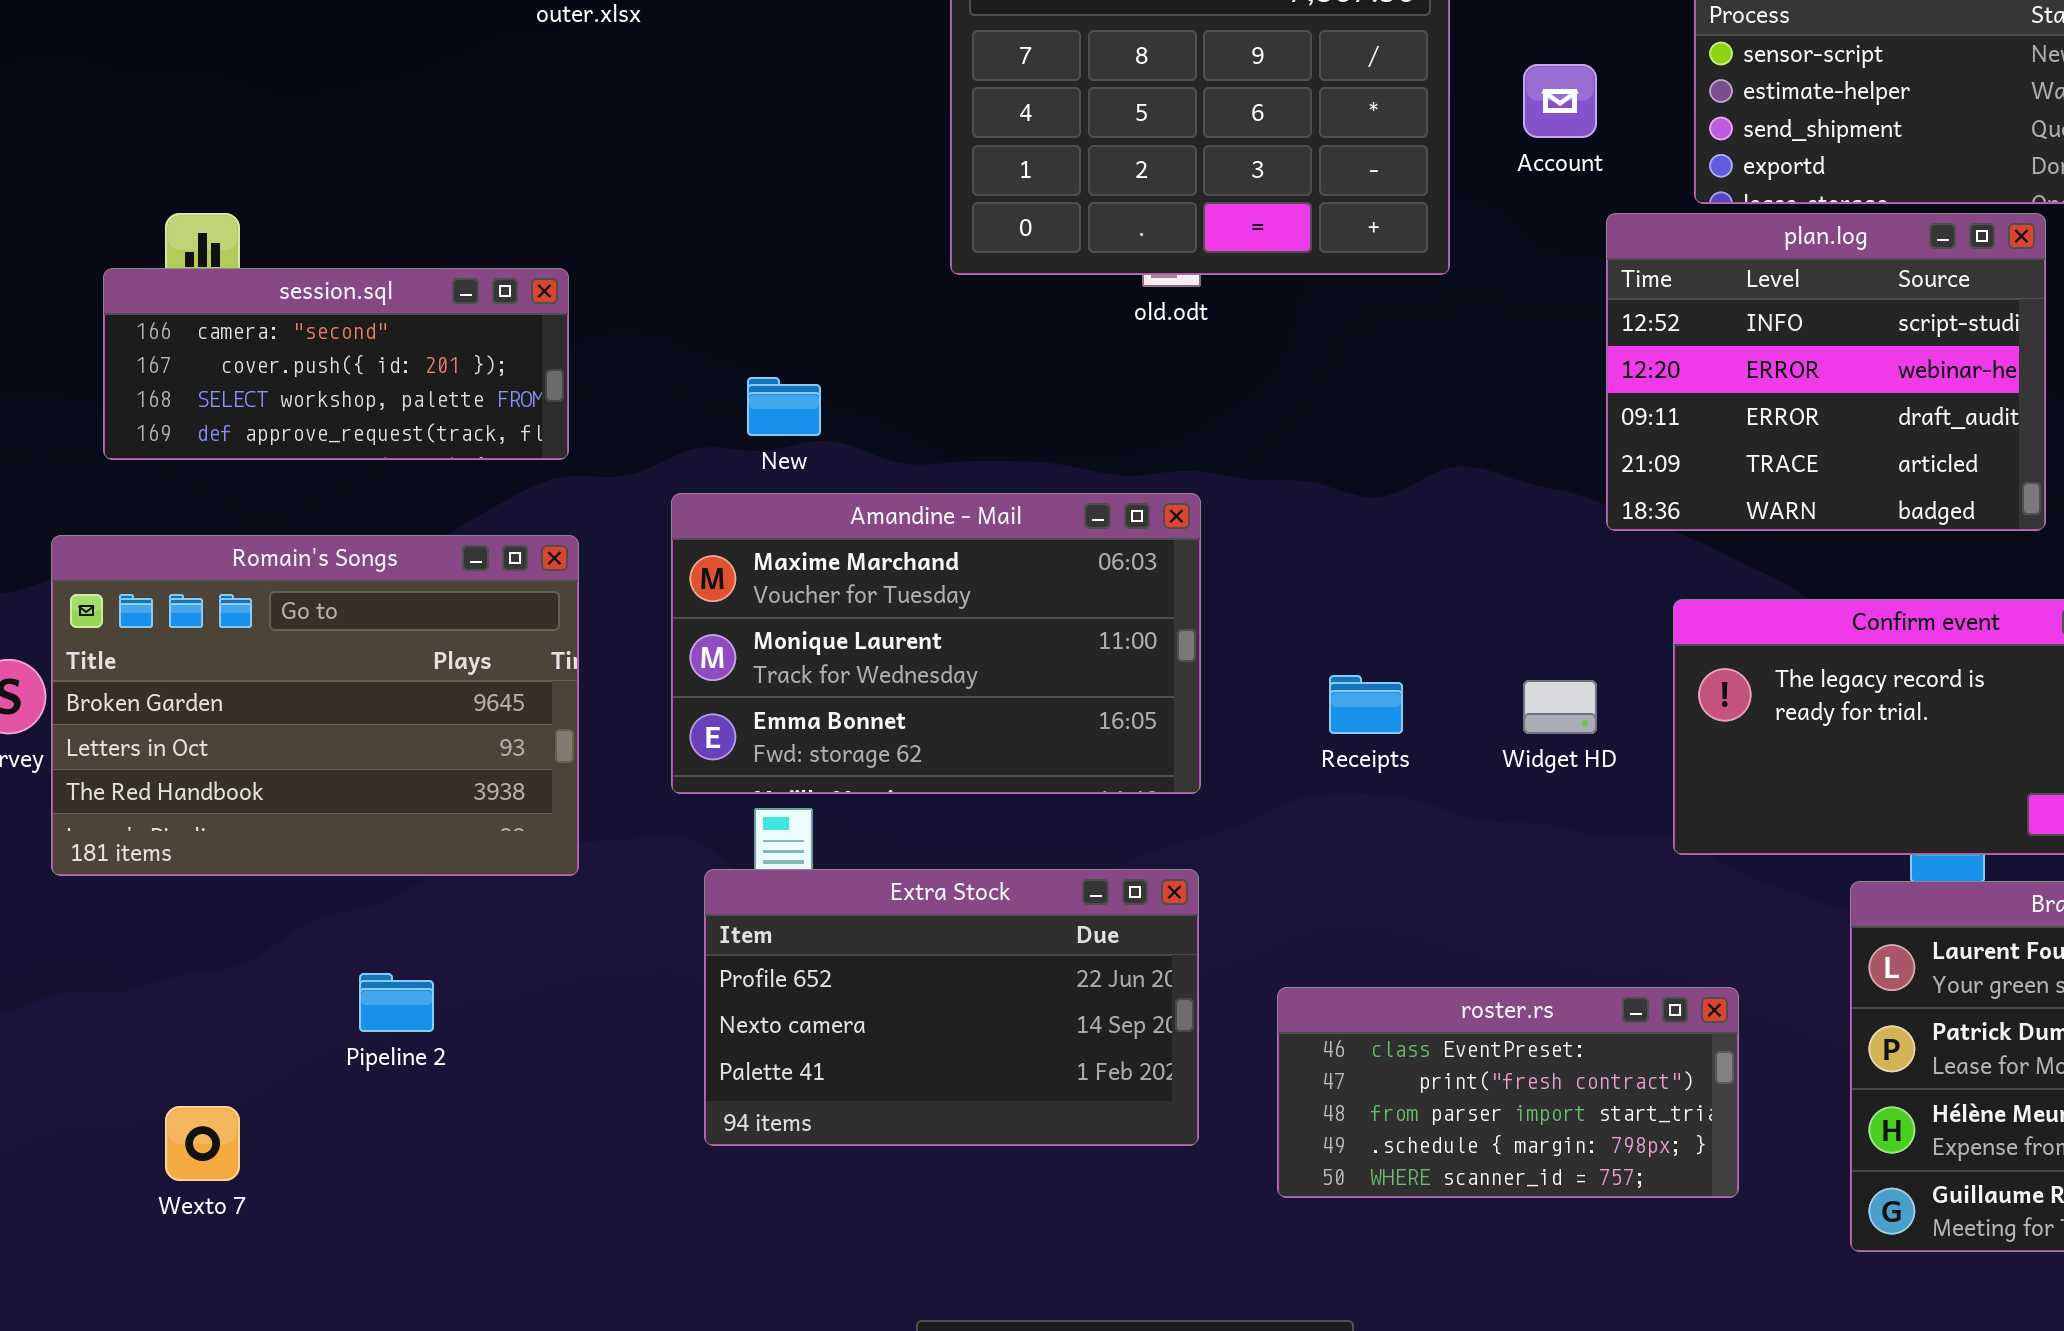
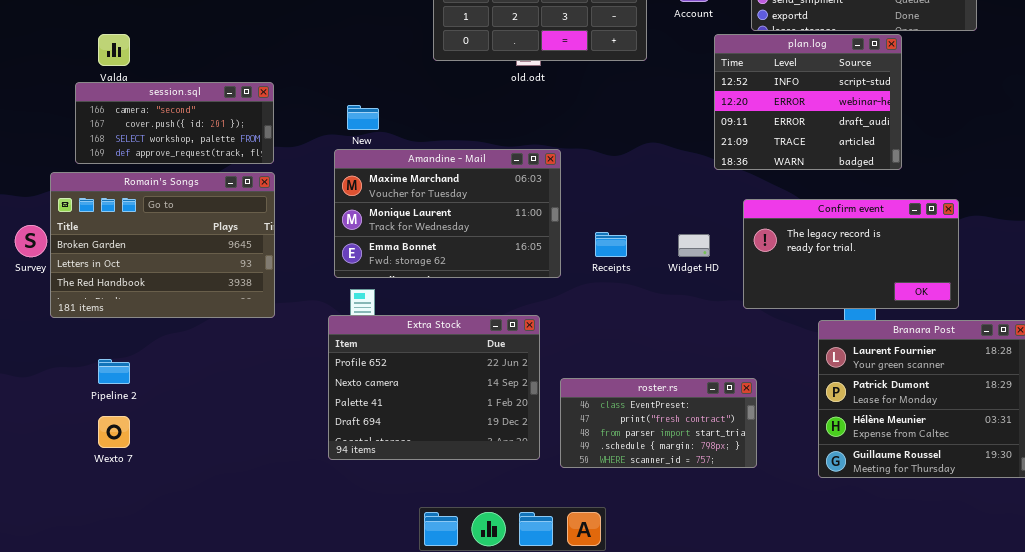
session.sql: [103,268,569,460] -> [75,82,274,164], moved
Amandine - Mail: [671,493,1201,794] -> [334,149,561,278], moved
Extra Stock: [704,869,1199,1146] -> [328,315,540,460], resized
Pipeline 2: [359,973,434,1032] -> [98,359,130,384], moved
roster.rs: [1277,987,1739,1198] -> [560,378,757,468], moved

